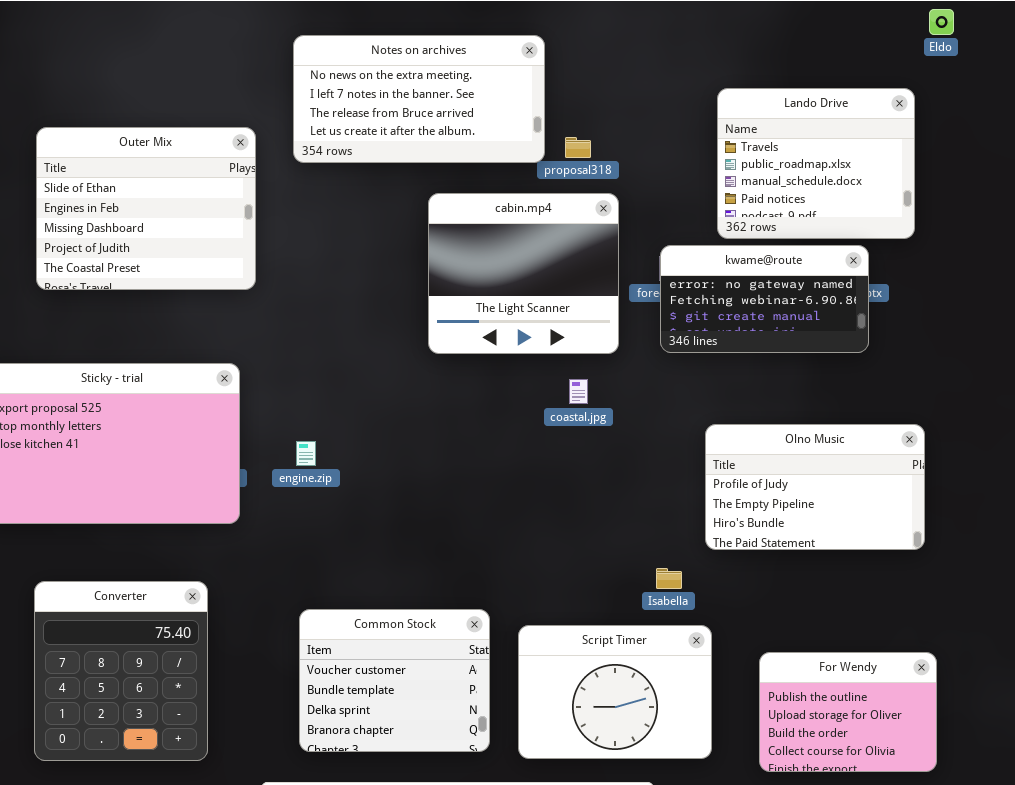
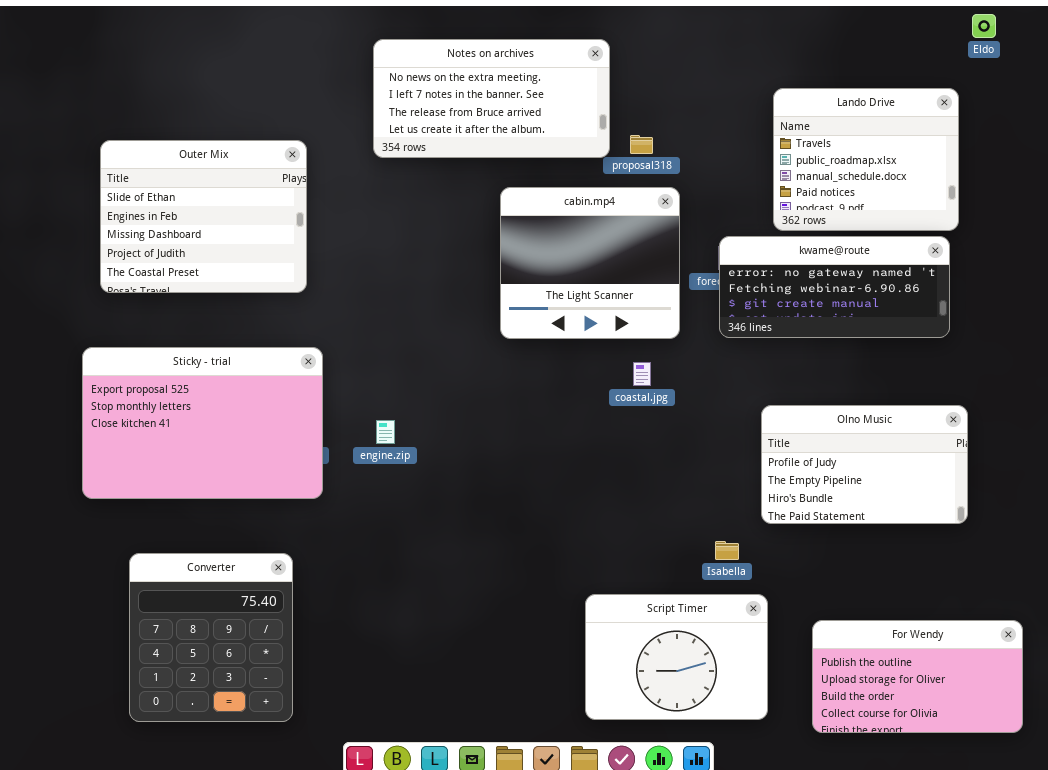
Outer Mix: [36,127,256,290] -> [100,140,307,293], moved
kwame@route: [660,245,869,353] -> [719,236,950,338], resized
Common Stock: [299,609,490,752] -> none, closed
For Wendy: [759,652,937,772] -> [812,620,1023,733], resized

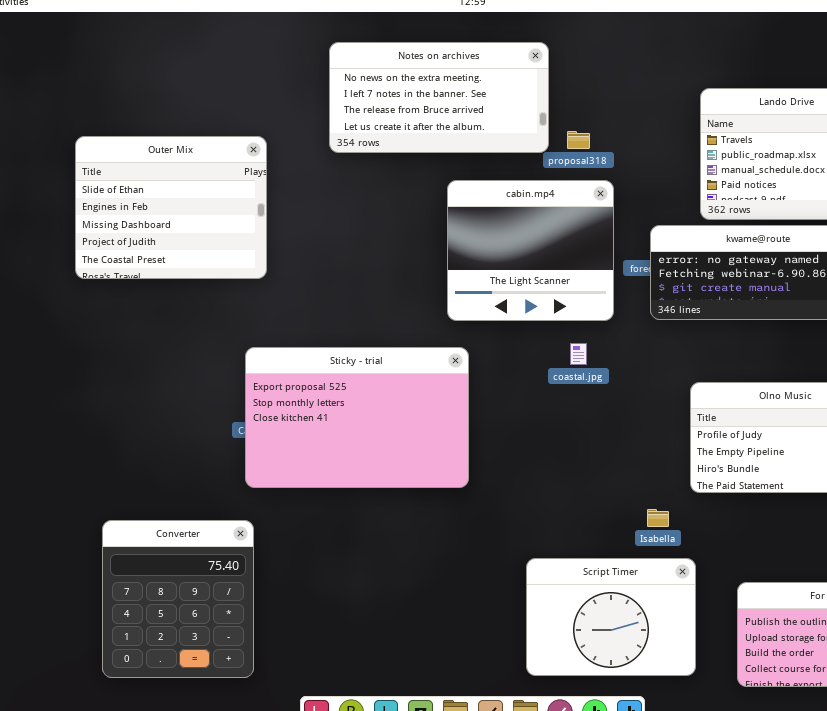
Sticky - trial: [82,347,323,499] -> [245,347,469,488], moved

